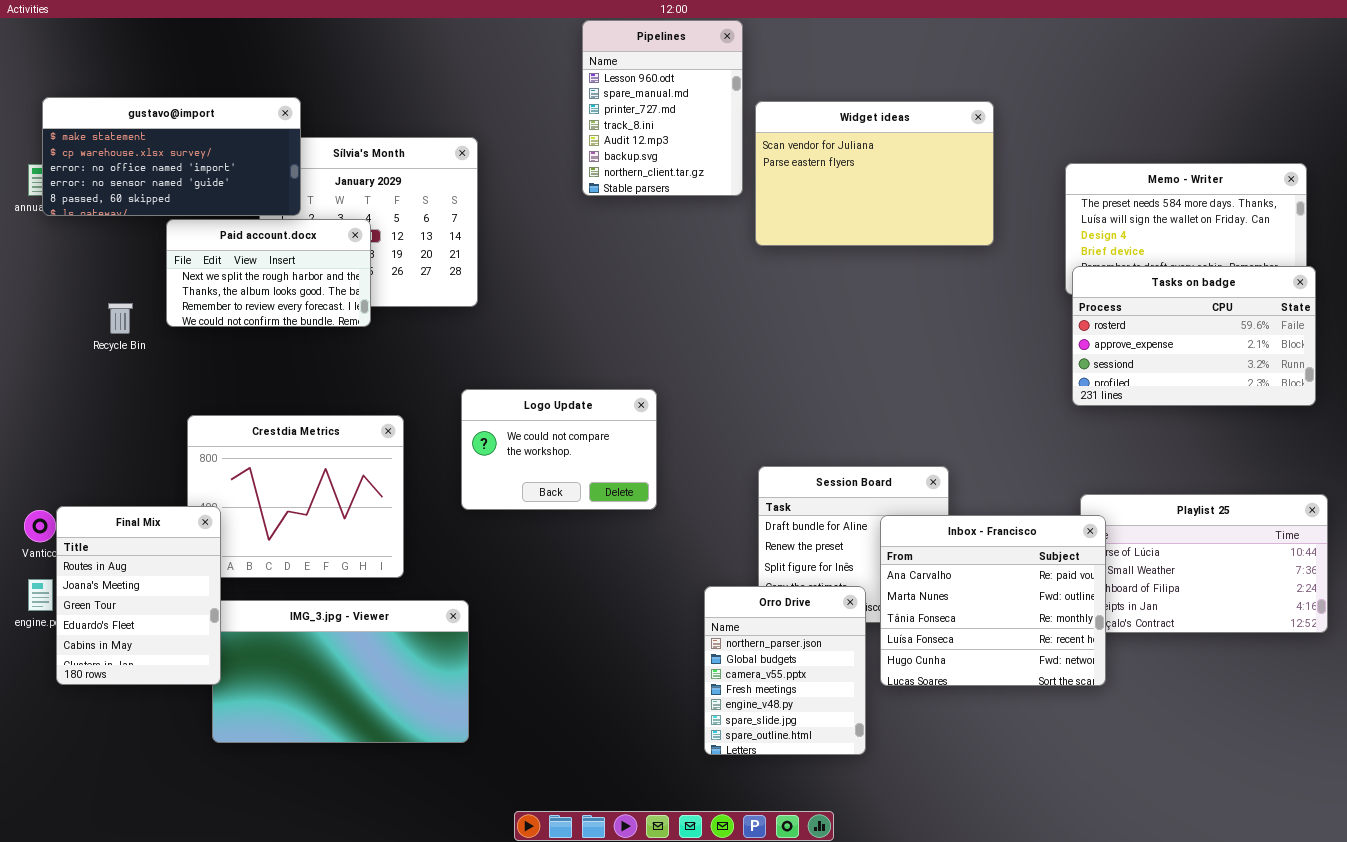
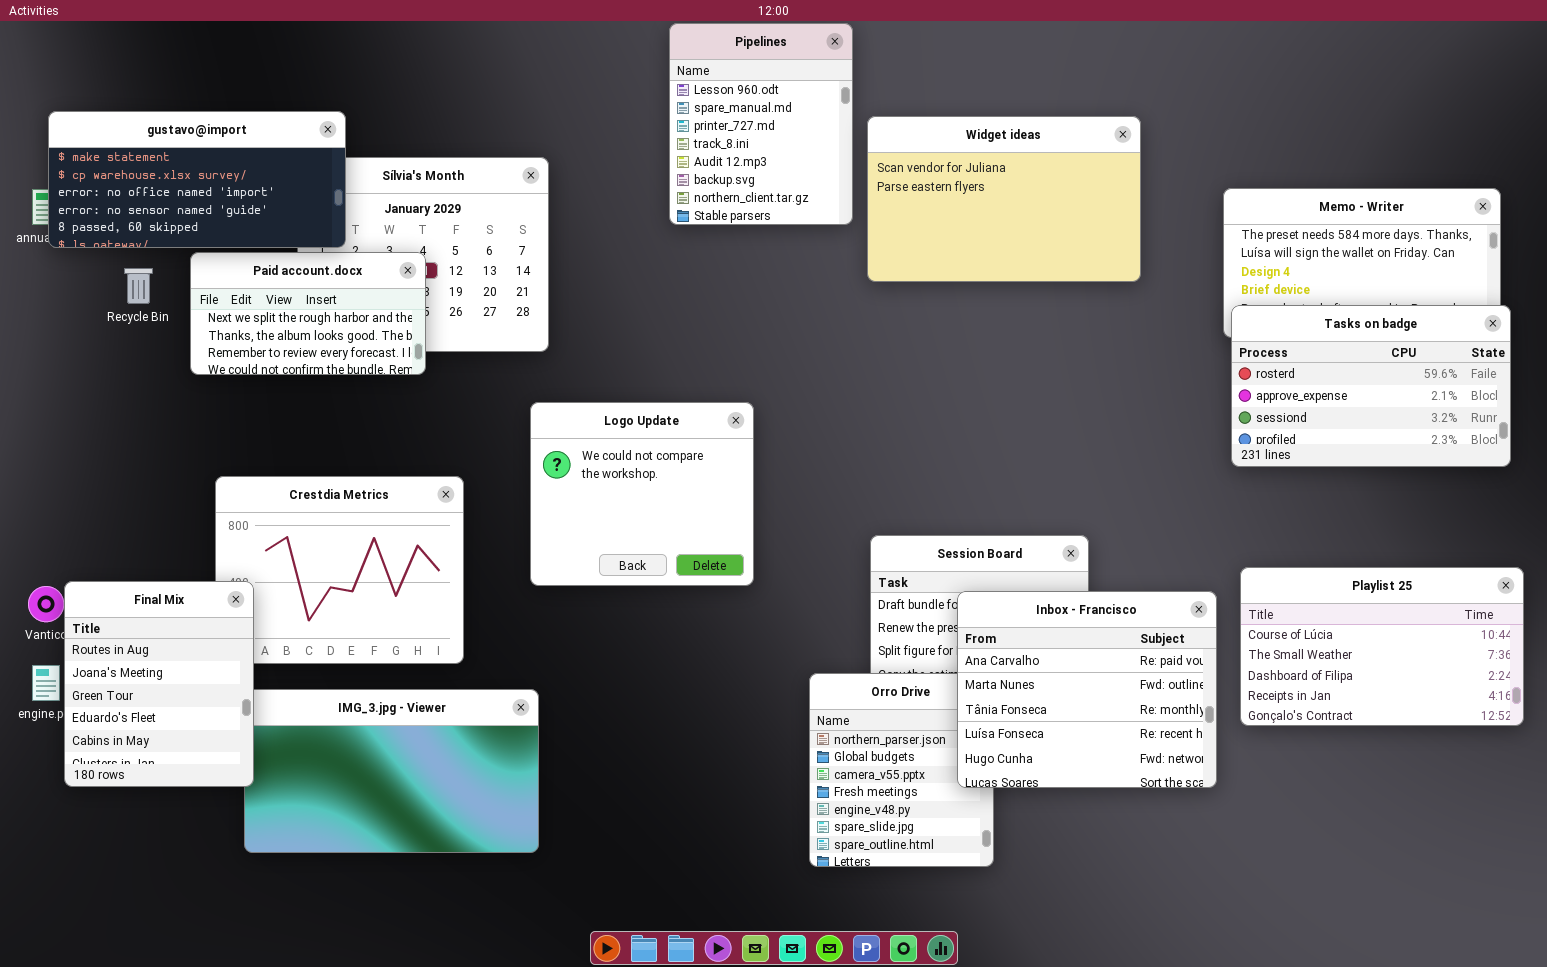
Recycle Bin: [108,303,133,334] -> [124,268,153,304], moved
Logo Update: [461,389,657,510] -> [530,402,754,586], resized
Inbox - Francisco: [880,515,1106,686] -> [957,591,1217,788], moved

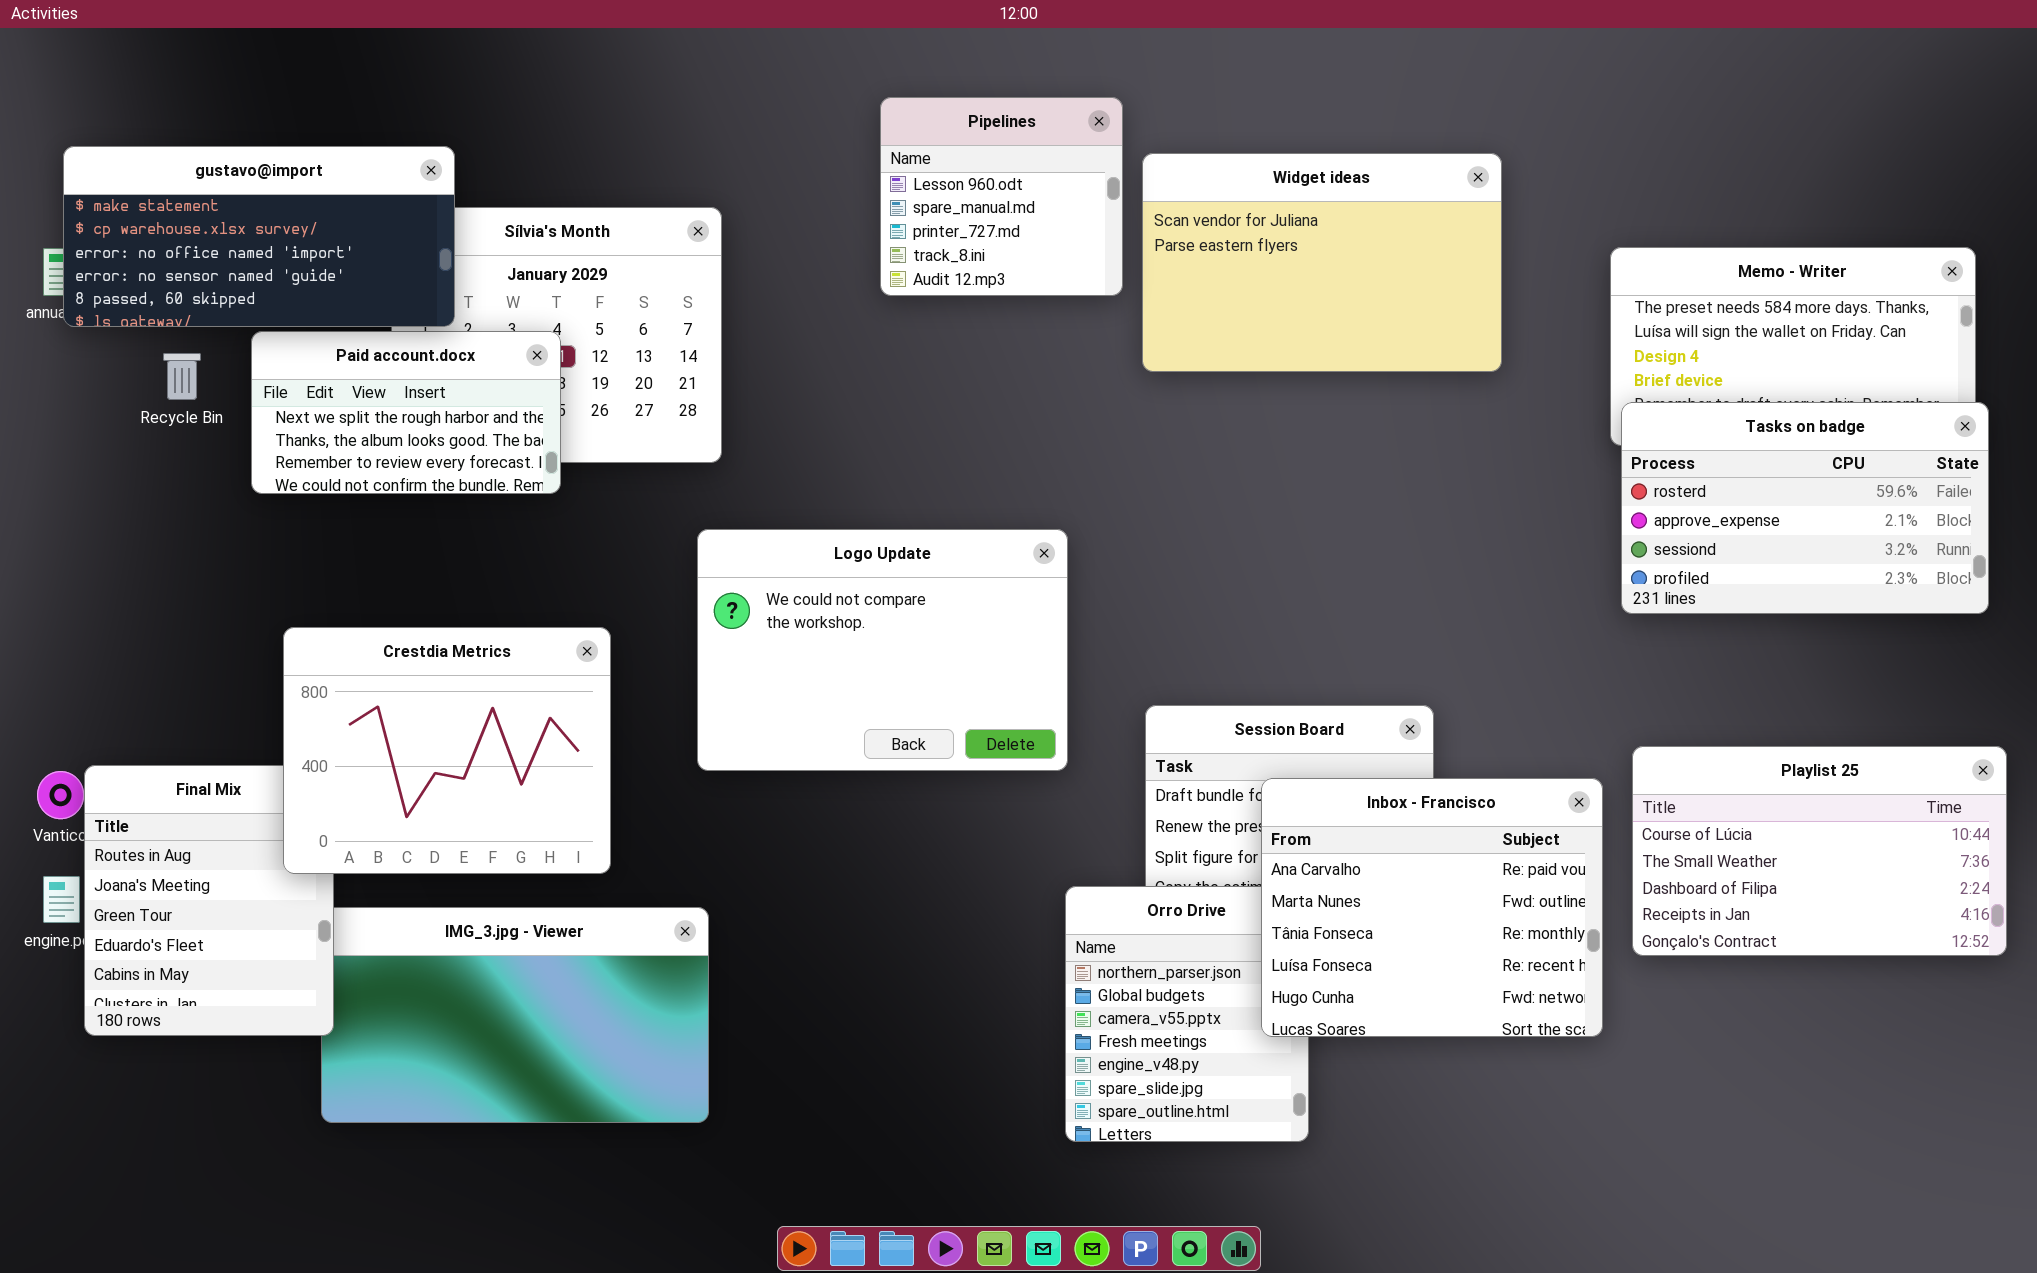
Pipelines: [669,23,853,225] -> [880,97,1123,296], resized
Logo Update: [530,402,754,586] -> [697,529,1068,771], resized
Crestdia Metrics: [215,476,464,664] -> [283,627,611,874], raised

